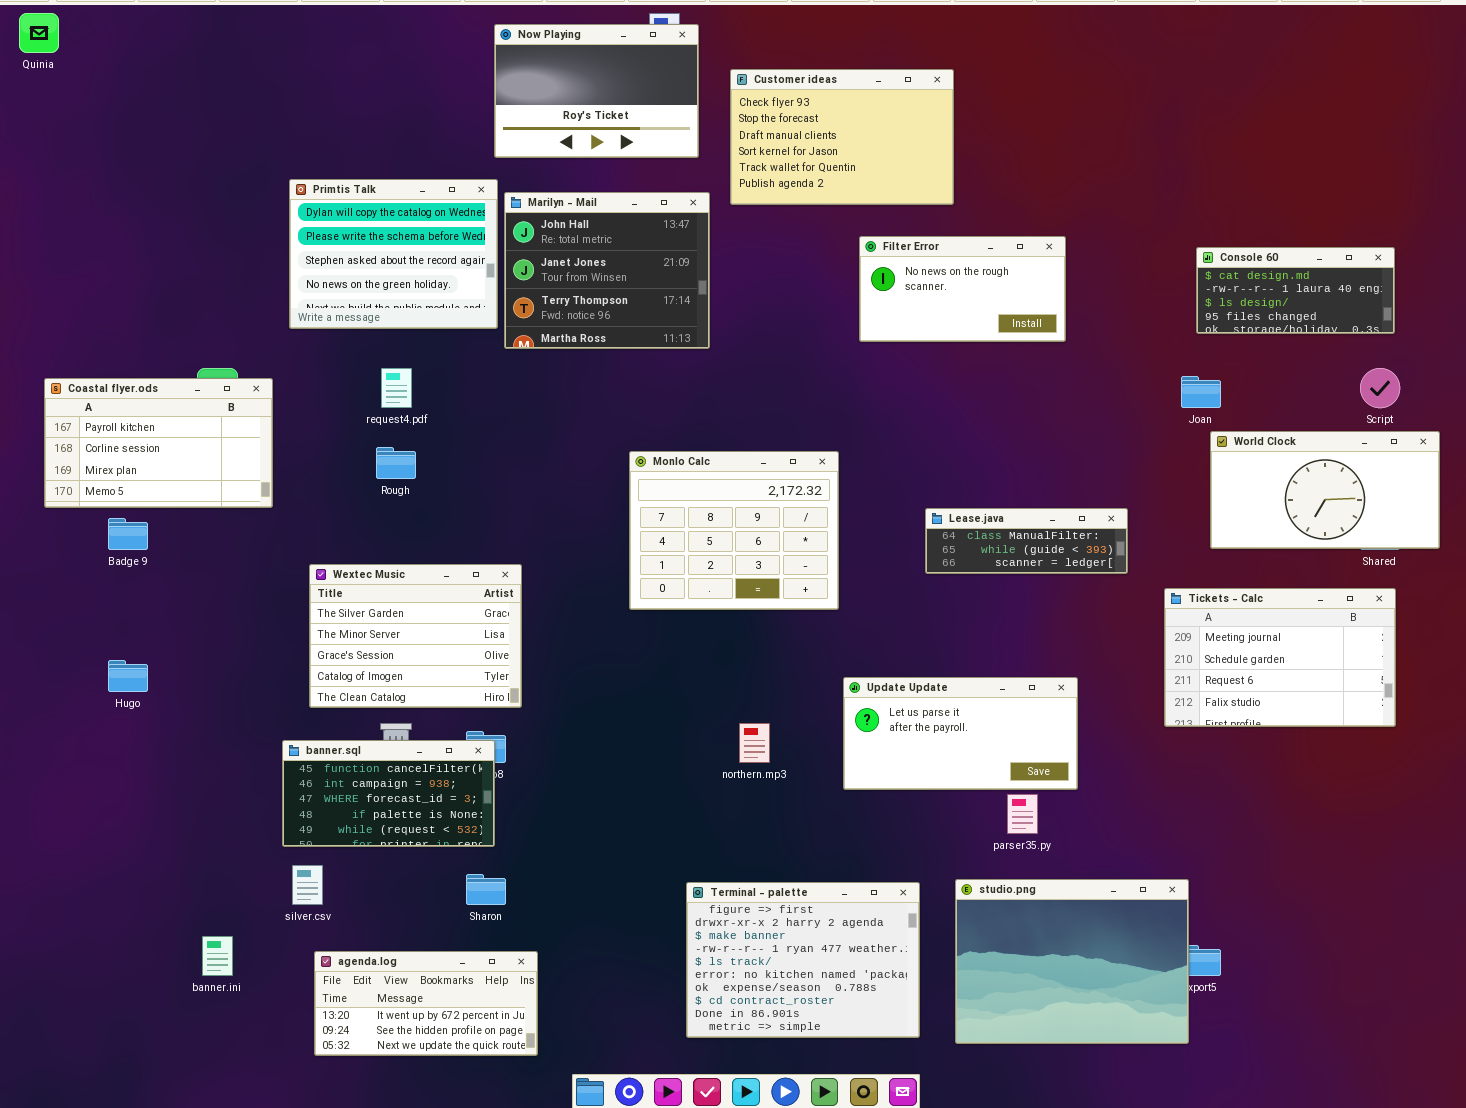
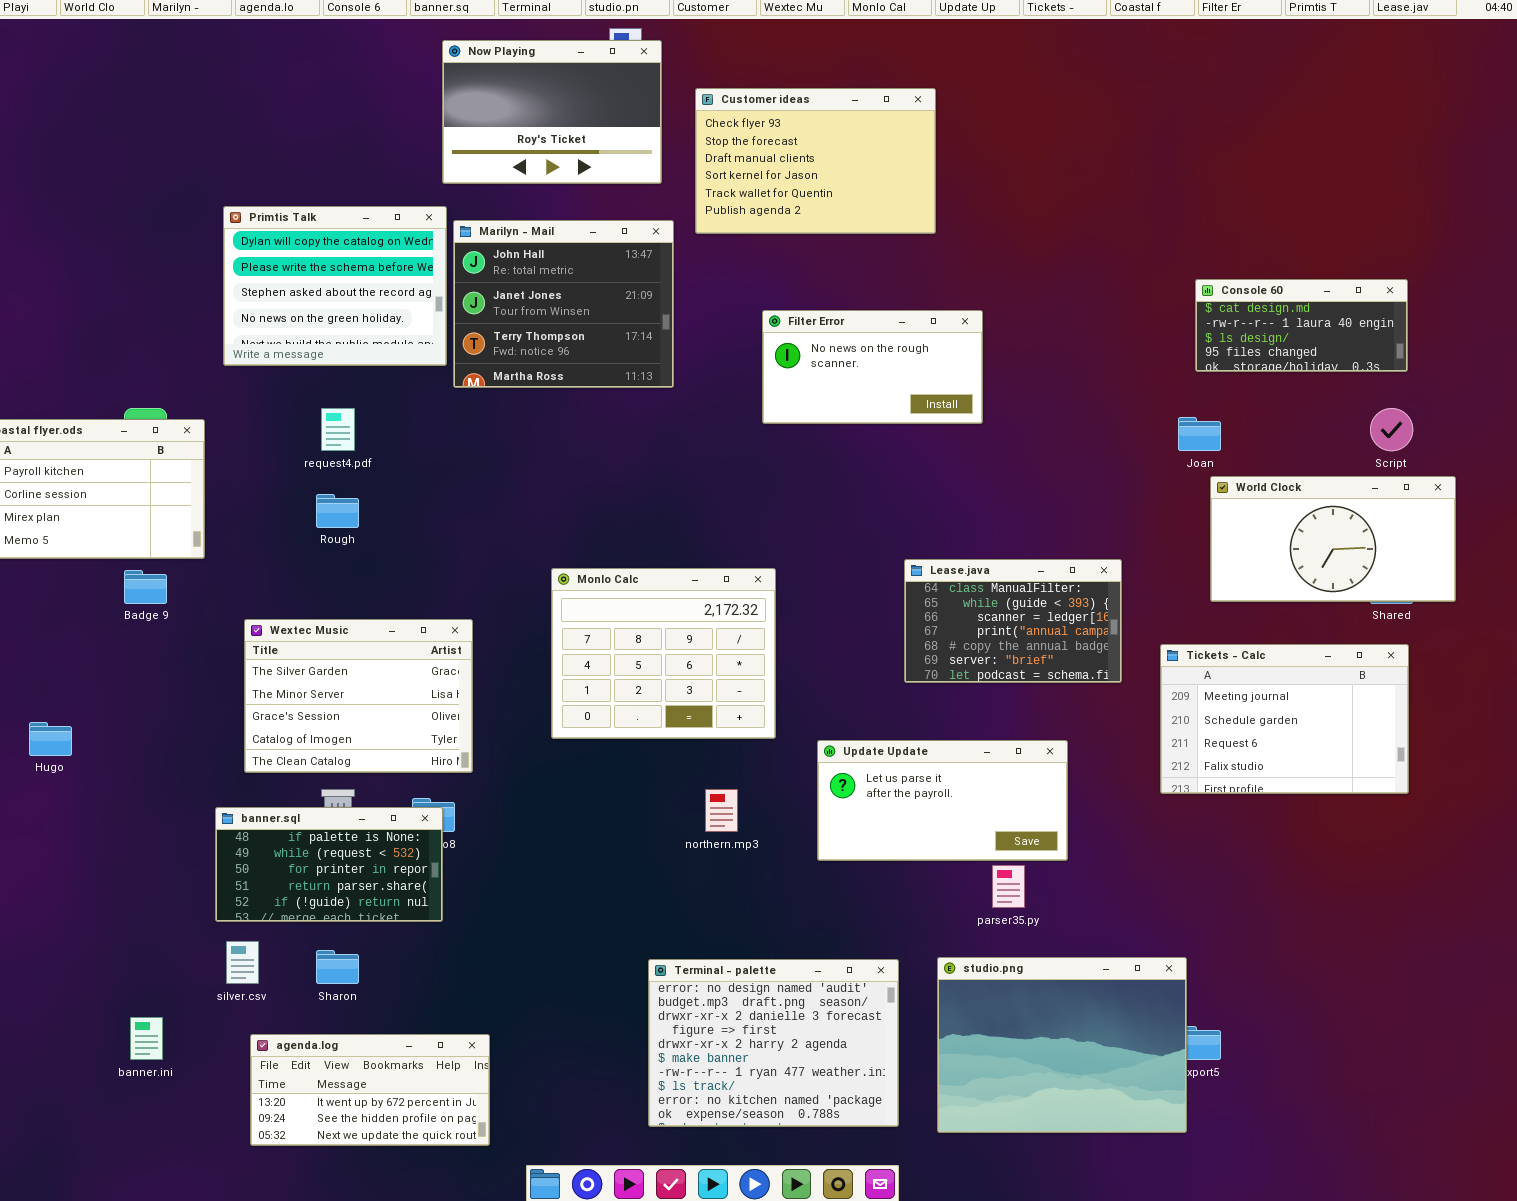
Filter Error: [859,236,1066,342] -> [762,310,983,424], moved
Monlo Calc: [629,451,839,610] -> [551,568,776,739], moved
Lease.java: [925,508,1128,574] -> [904,559,1122,683], resized
Badge 9: [108,518,148,550] -> [124,570,167,604], moved
banner.sql: [282,740,495,847] -> [215,807,443,922], scrolled down 3 rows
Sharon: [466,874,506,905] -> [316,950,359,984], moved
Terminal - palette: [686,882,920,1038] -> [648,959,899,1127], scrolled up 3 rows

